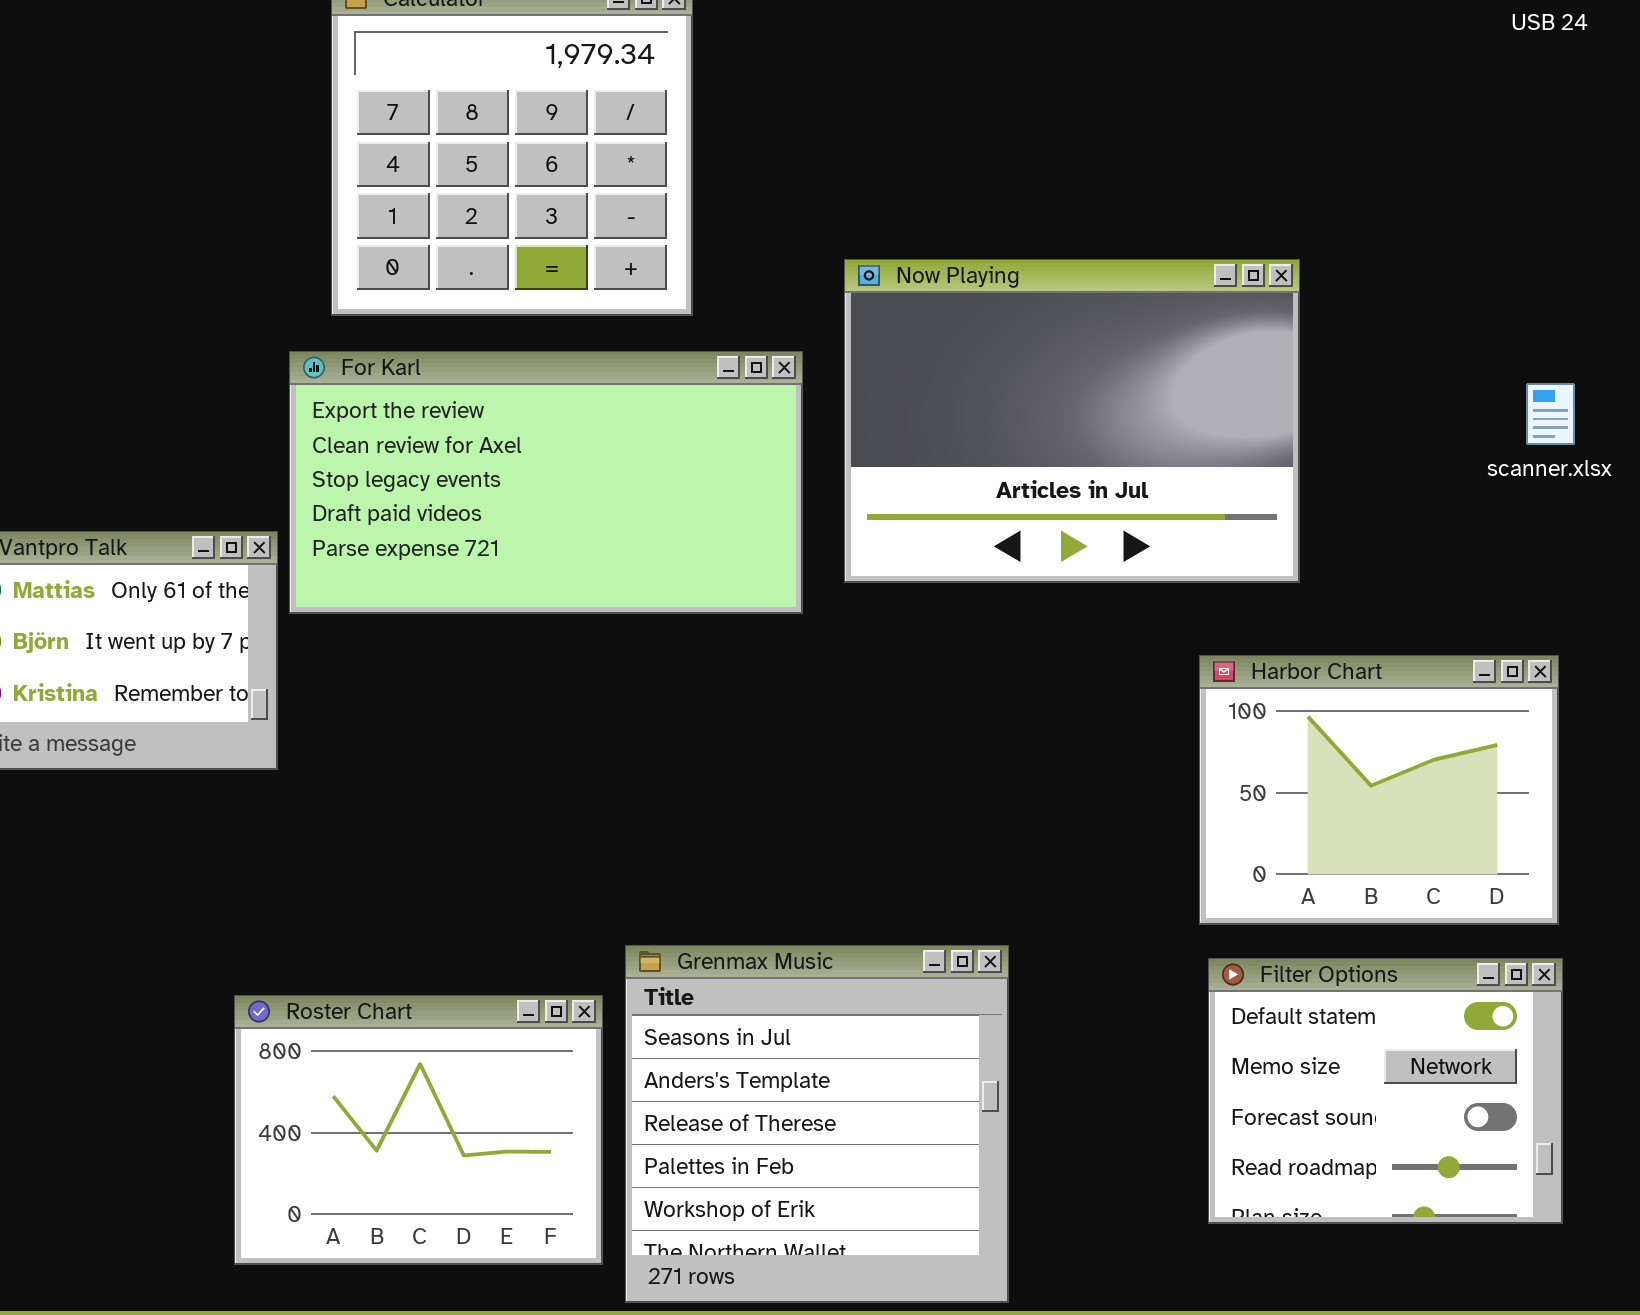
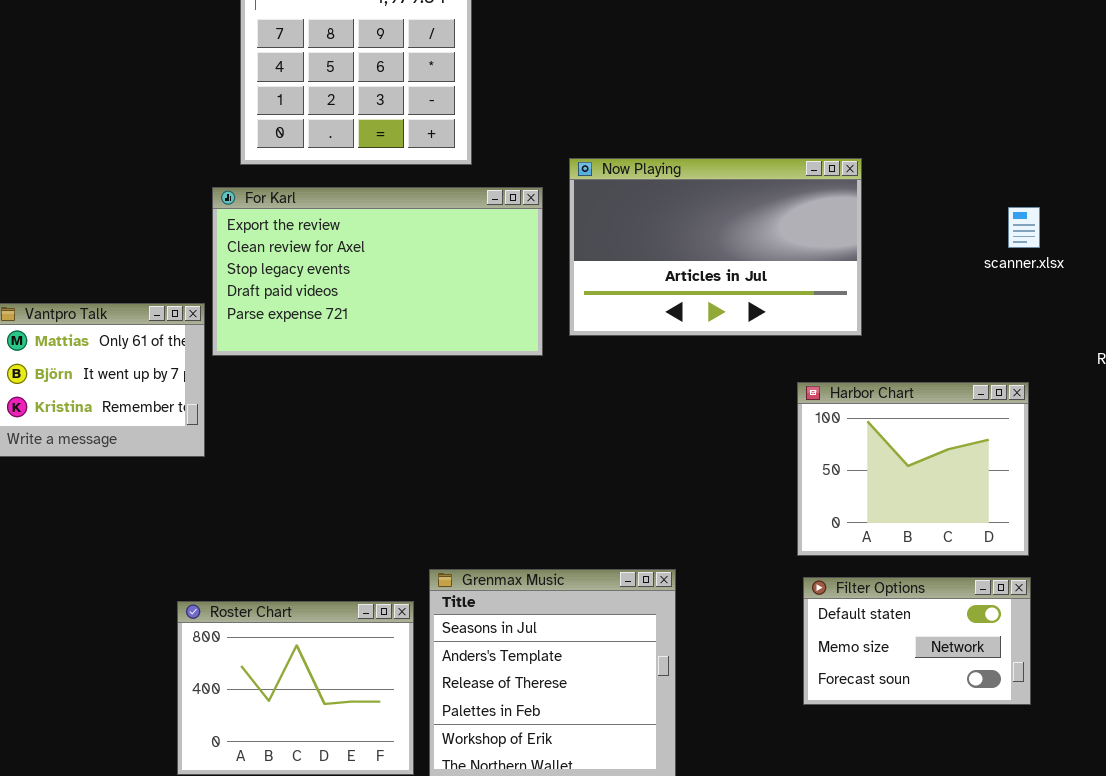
Now Playing: [844,259,1300,583] -> [569,158,862,336], resized
Filter Options: [1208,958,1563,1224] -> [803,577,1031,705], resized

